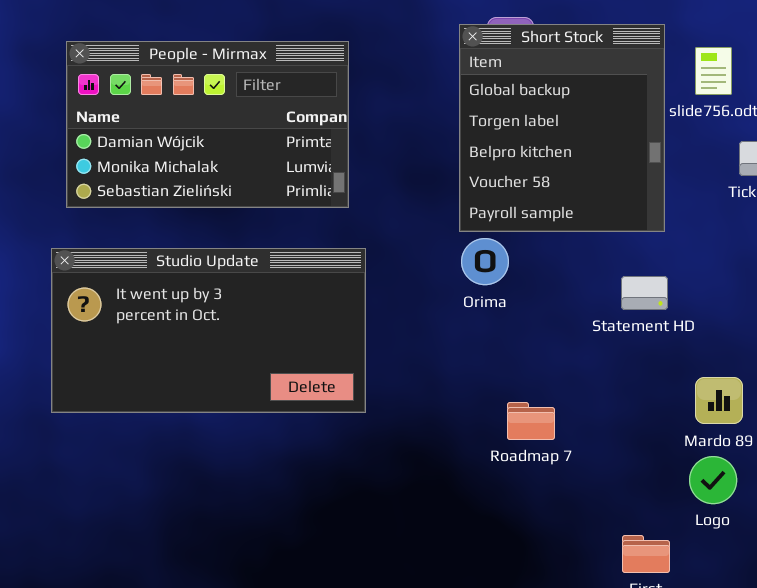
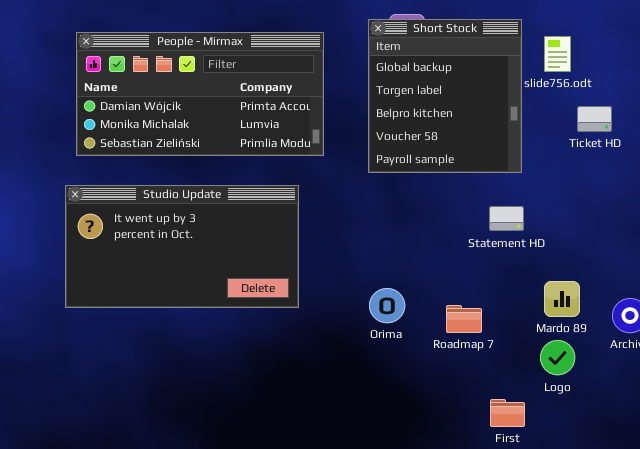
People - Mirmax: [66,41,349,208] -> [76,32,324,156], resized
Orima: [461,238,509,285] -> [369,288,405,323], moved
Roadmap 7: [507,402,555,440] -> [446,305,482,333], moved

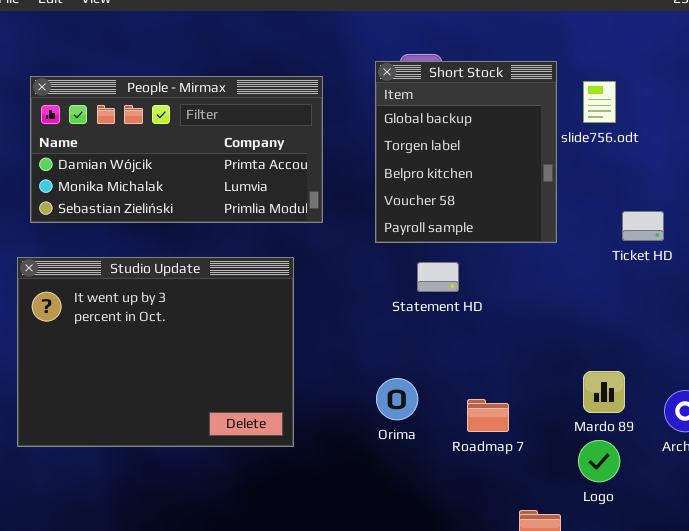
Ticket HD: [577,106,612,132] -> [622,211,664,241], moved
Studio Update: [65,185,299,308] -> [17,257,294,447], resized
Statement HD: [489,206,524,231] -> [417,262,459,292], moved

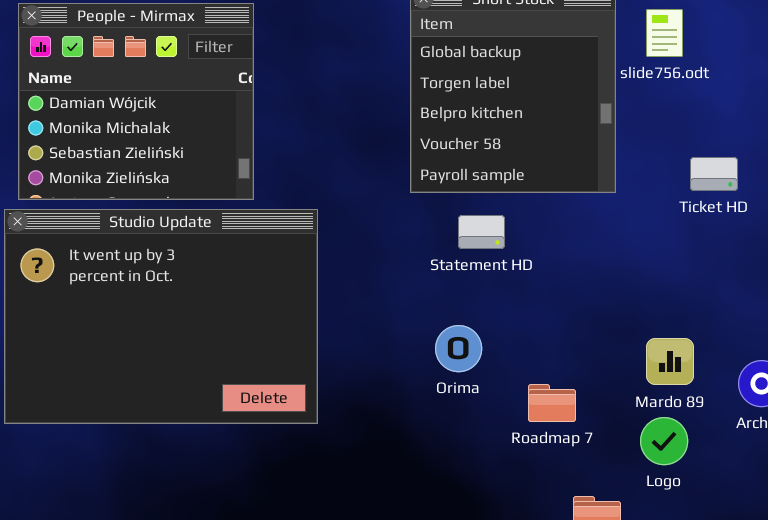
People - Mirmax: [30,76,323,223] -> [18,3,254,200], resized
Orima: [376,378,418,420] -> [435,325,482,372], moved
Roadmap 7: [467,399,509,432] -> [528,384,576,422], moved

